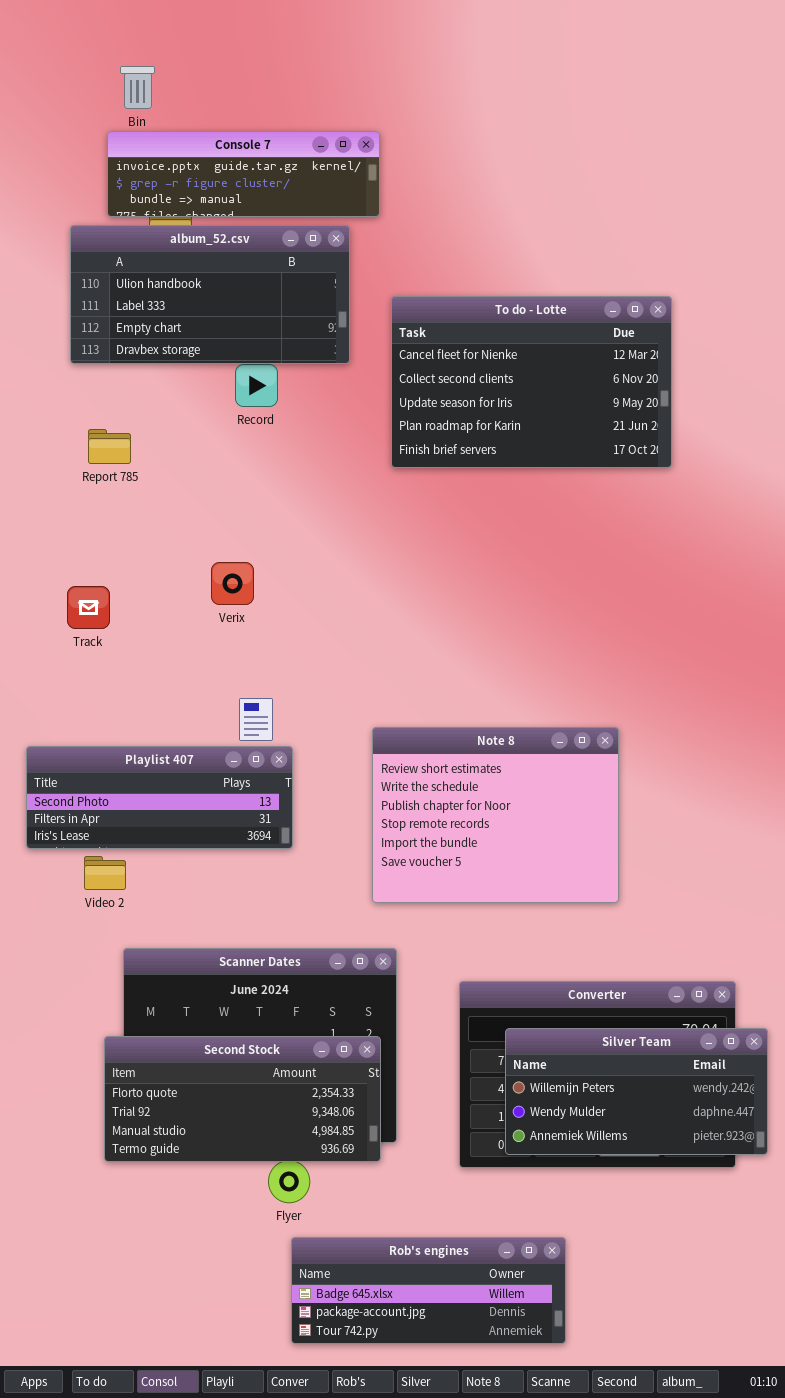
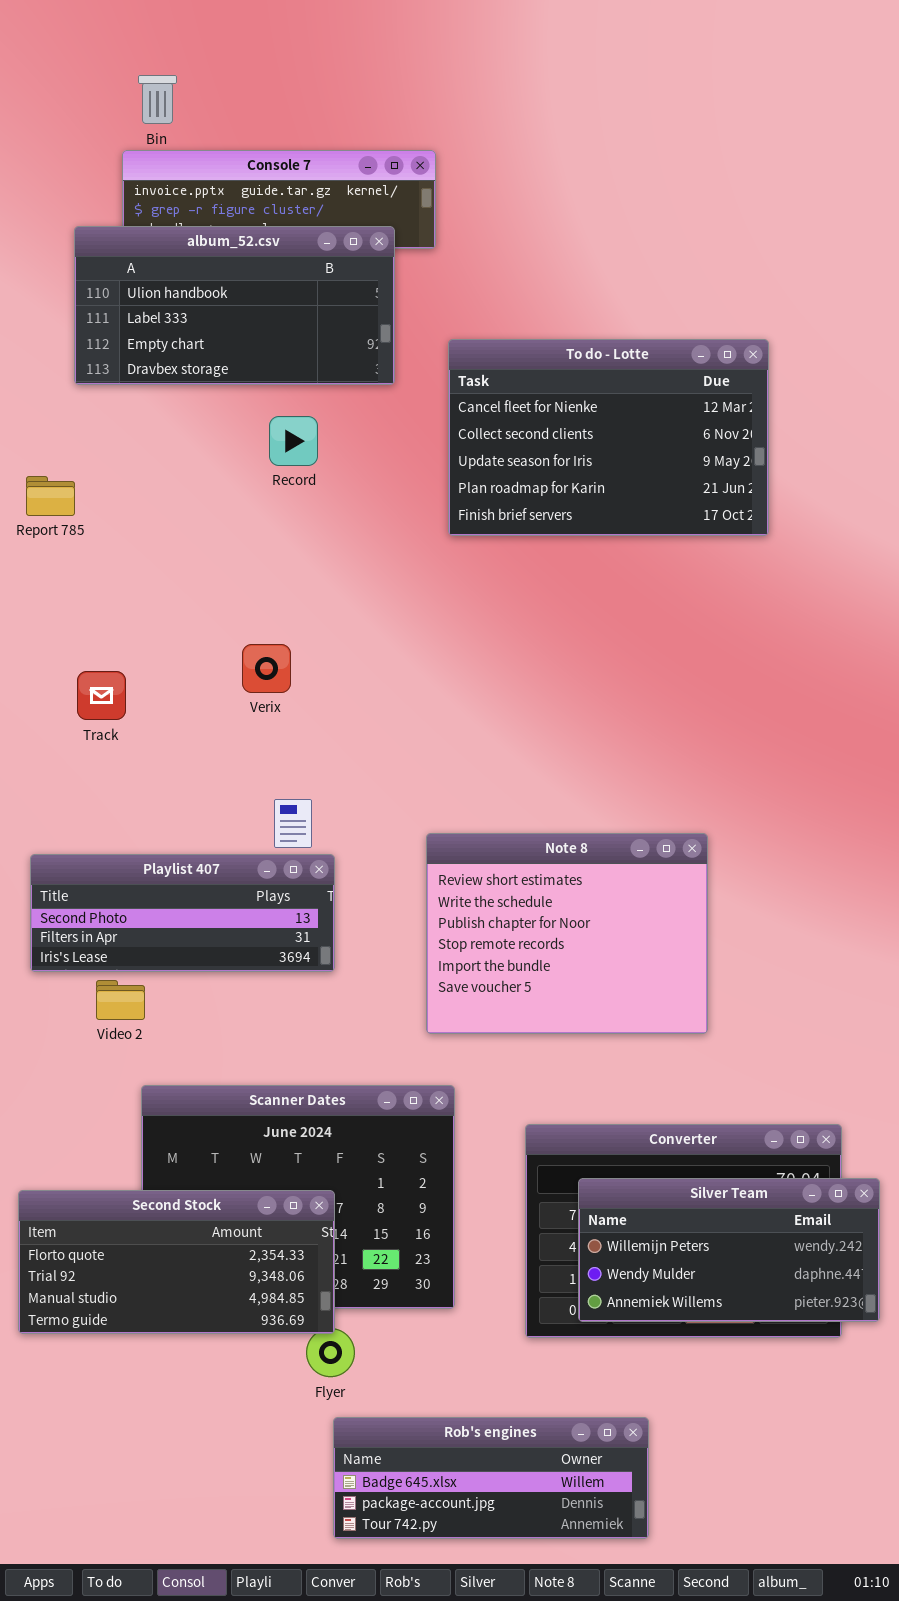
album_52.csv: [70,225,350,364] -> [74,226,395,385], moved
Report 785: [88,429,131,464] -> [26,476,75,516], moved
Second Stock: [104,1036,381,1162] -> [18,1190,335,1334], moved

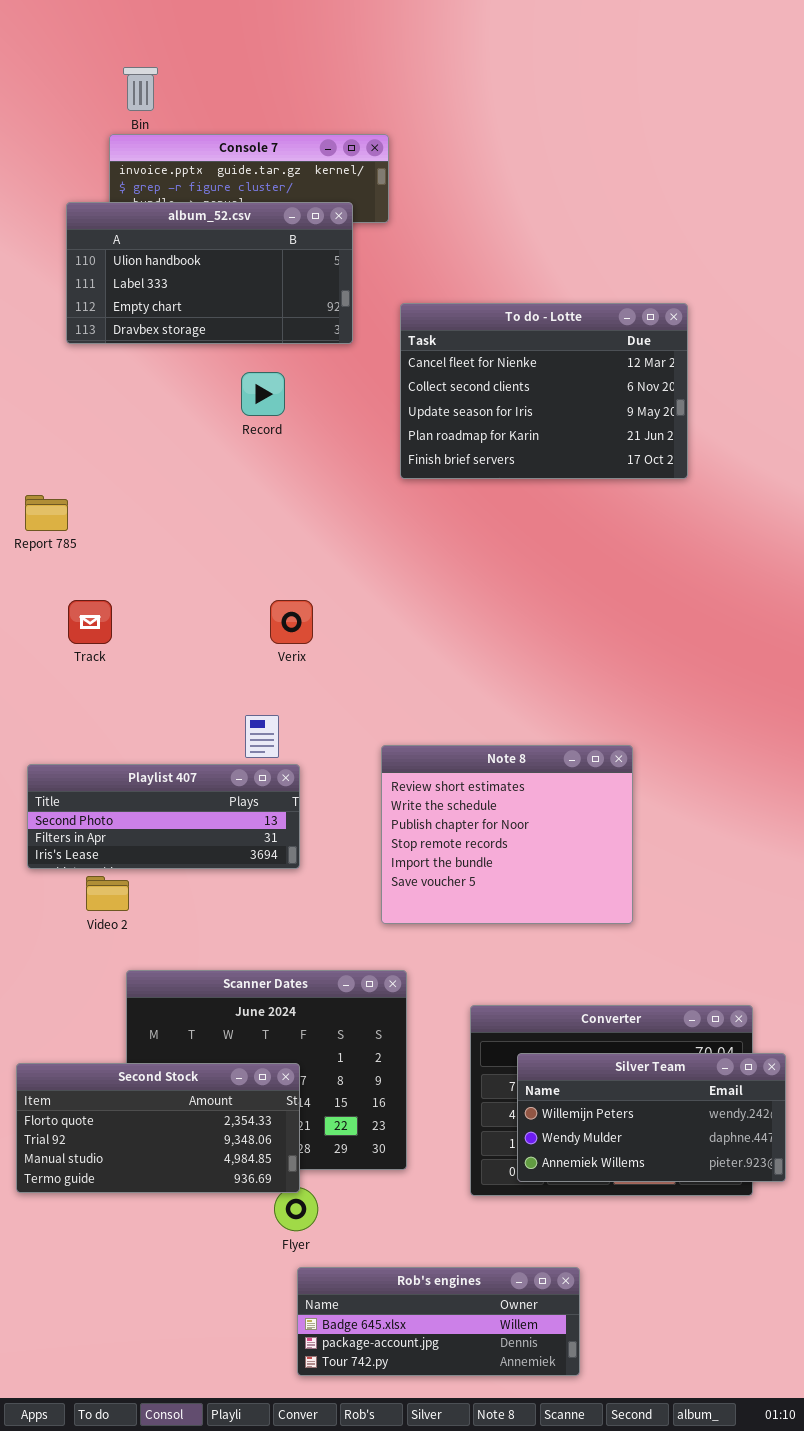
Report 785: [26,476,75,516] -> [25,495,68,531], moved
Verix: [242,644,291,693] -> [270,600,313,644], moved

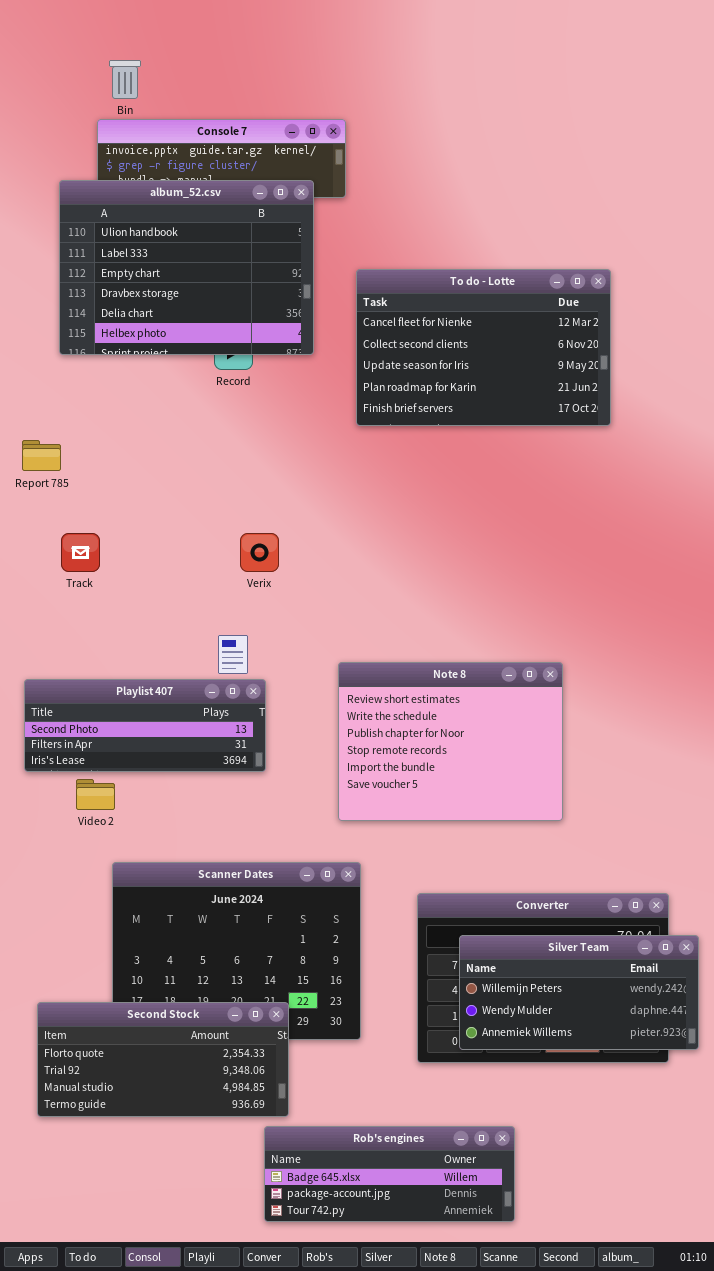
album_52.csv: [66,202,353,344] -> [59,180,314,355], resized
Second Stock: [16,1063,300,1193] -> [37,1002,289,1117], moved

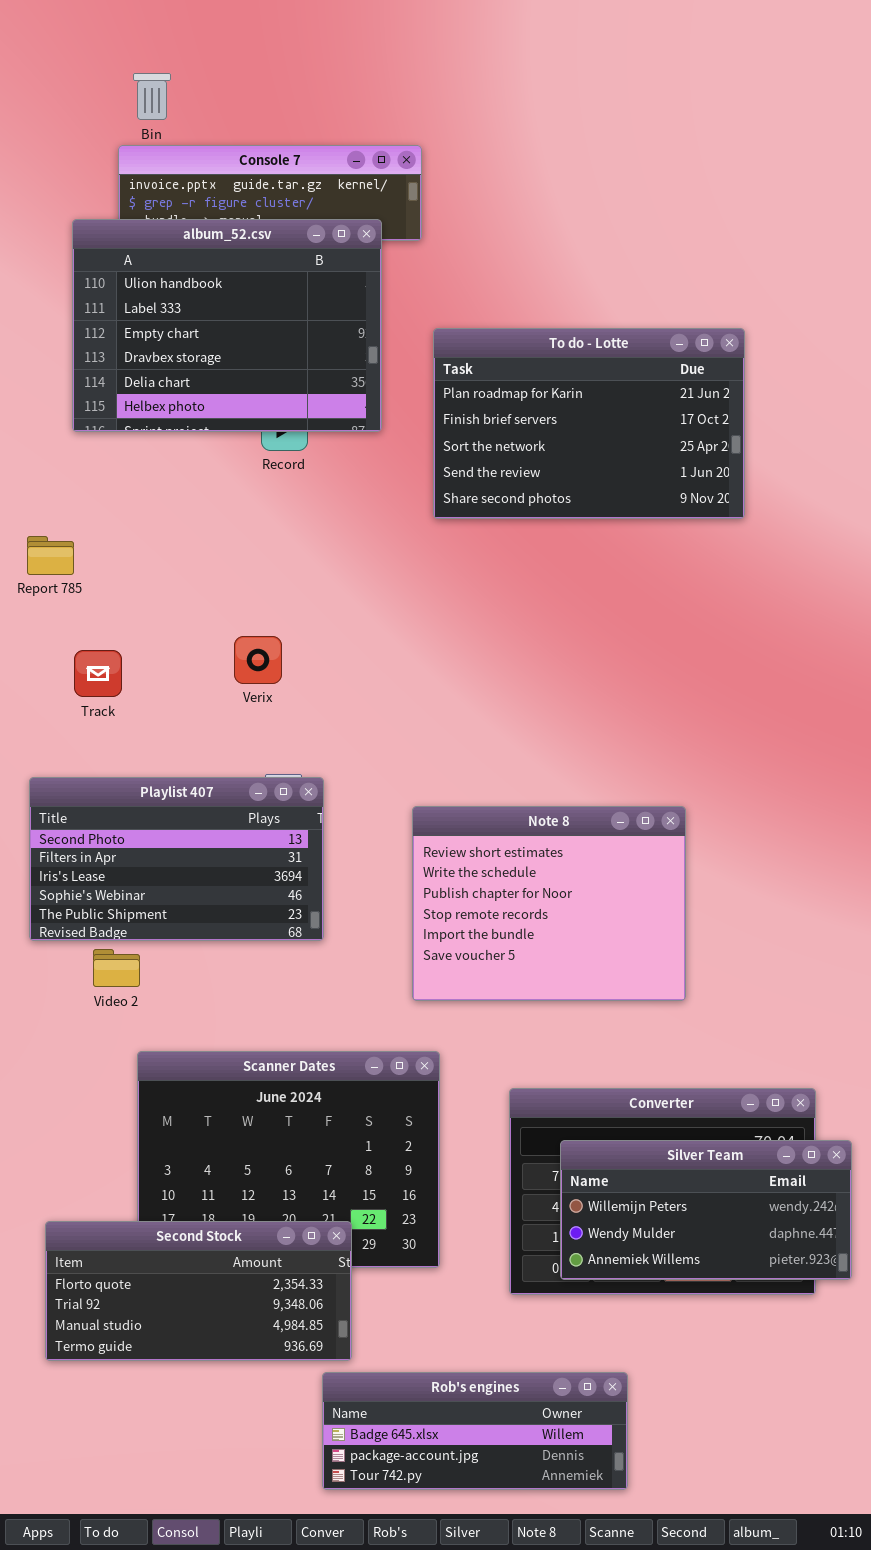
To do - Lotte: [356,269,611,426] -> [433,328,745,519], scrolled down 3 rows
Verix: [240,533,279,572] -> [234,636,282,684], moved
Playlist 407: [24,679,266,772] -> [29,777,324,941], resized

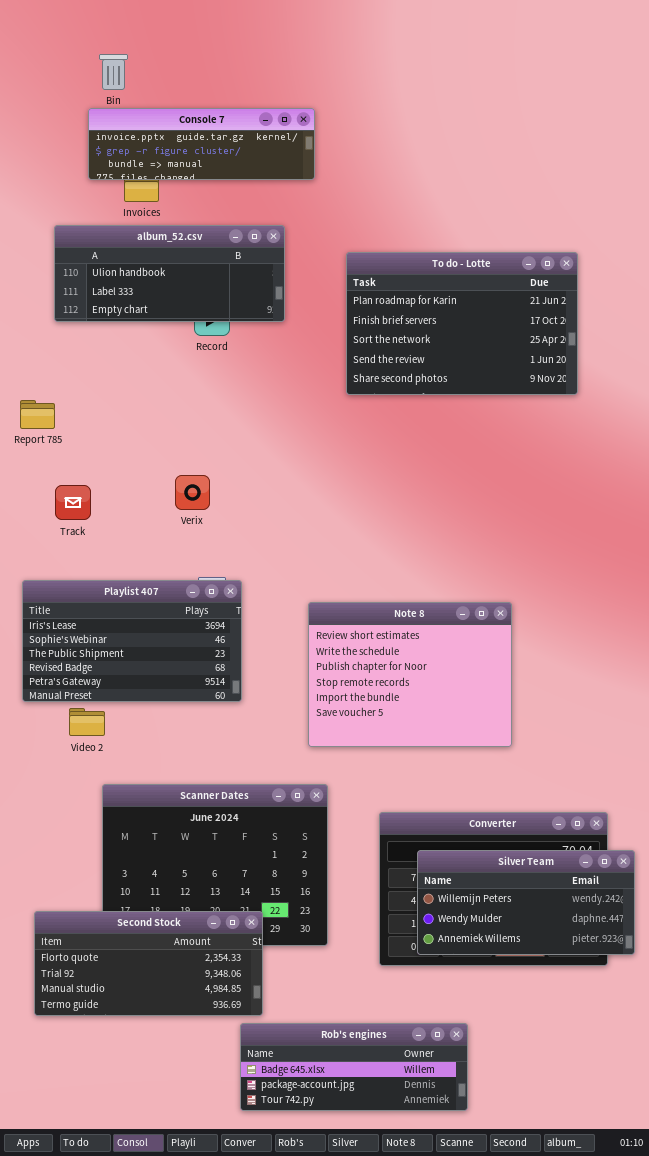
album_52.csv: [72,219,382,432] -> [54,225,285,322], resized
To do - Lotte: [433,328,745,519] -> [346,252,578,395], moved
Playlist 407: [29,777,324,941] -> [22,580,242,702], scrolled down 2 rows

